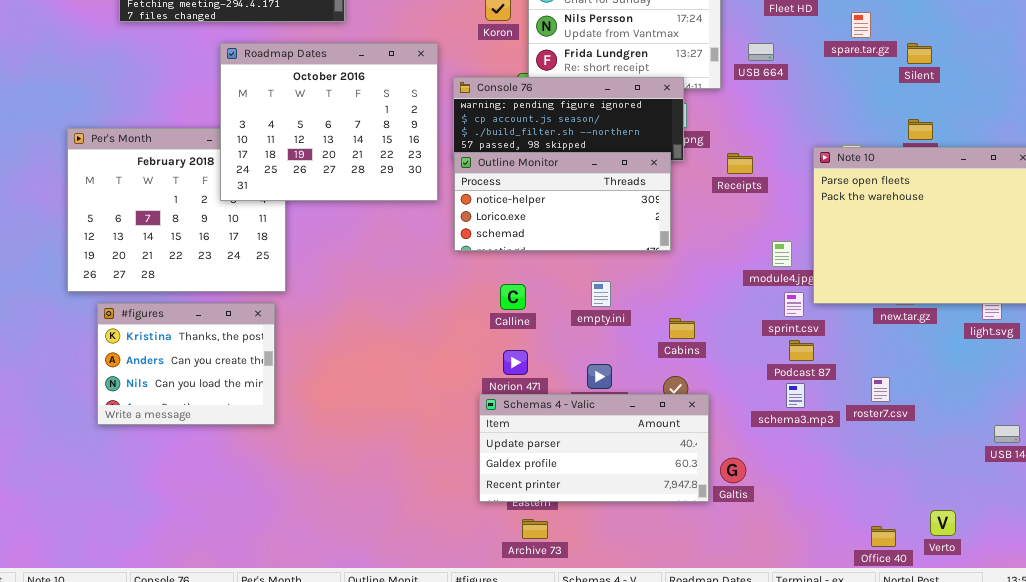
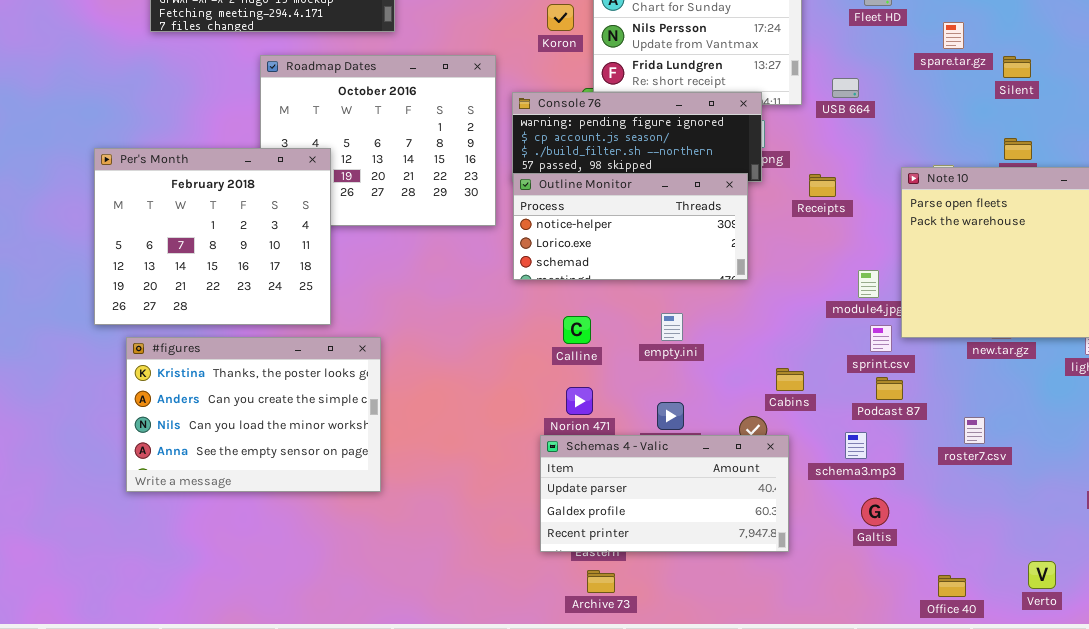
USB 664: [748,43,774,61] -> [832,78,859,98], moved
Per's Month: [67,128,286,292] -> [94,148,331,325], raised
#figures: [97,303,275,425] -> [126,337,381,492], resized
Cabins: [669,318,695,339] -> [776,368,804,391], moved
schema3.mp3: [786,383,805,408] -> [845,432,867,459], moved
Galtis: [720,458,746,483] -> [861,498,889,526], moved
Office 40: [871,526,896,547] -> [938,575,966,597], moved

